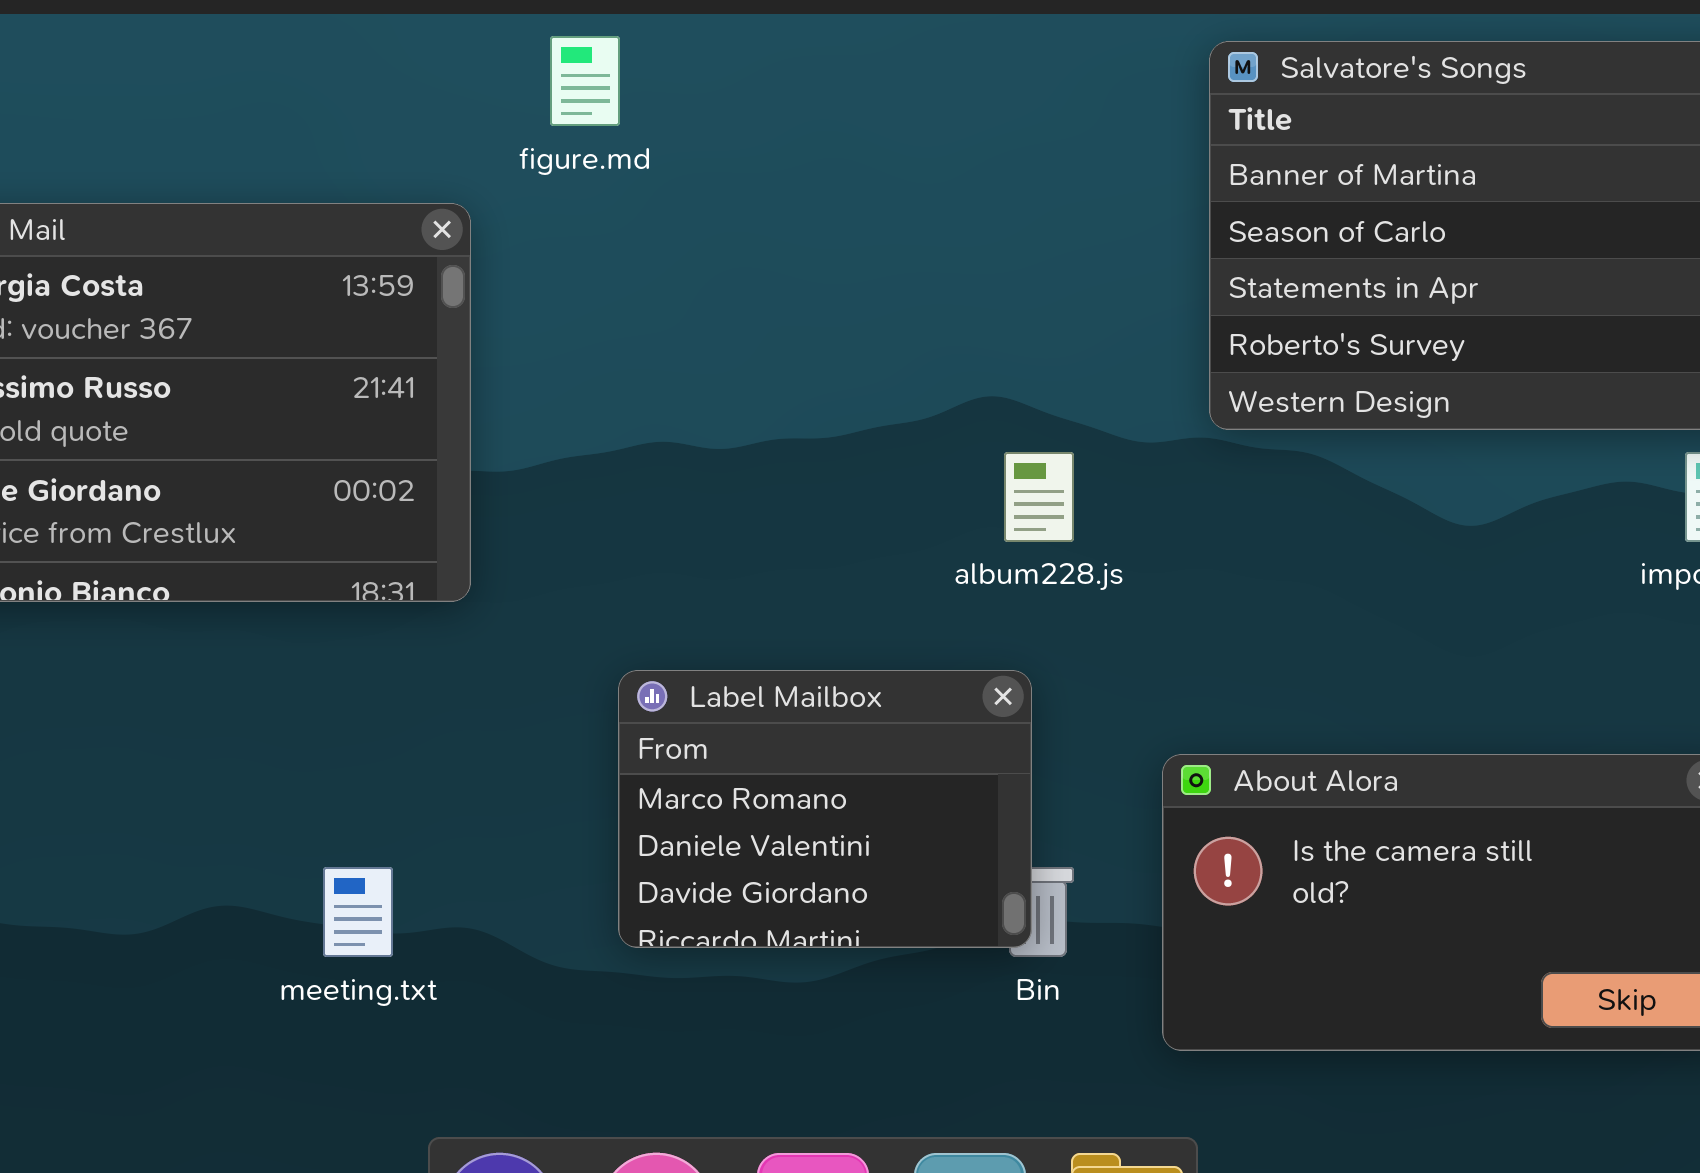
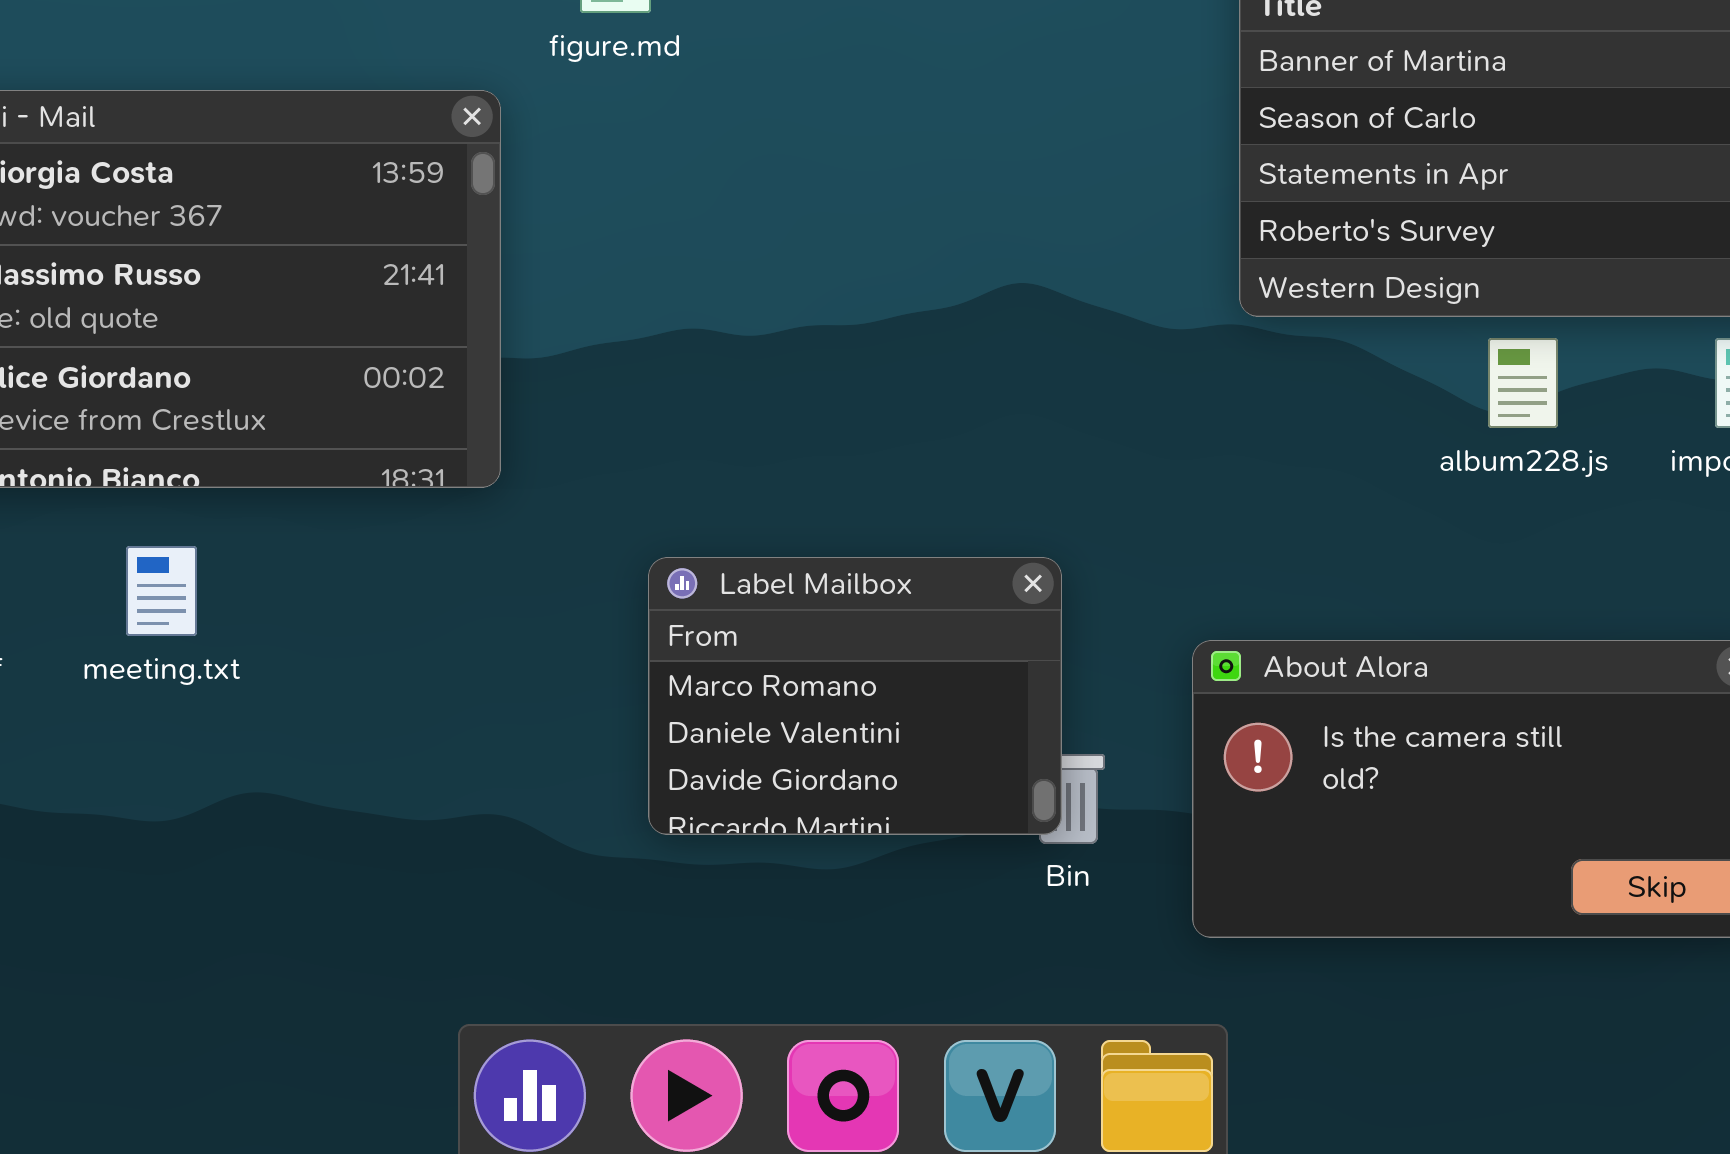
album228.js: [1004,452,1074,542] -> [1488,338,1558,428], moved
meeting.txt: [323,867,393,957] -> [126,546,197,636], moved

